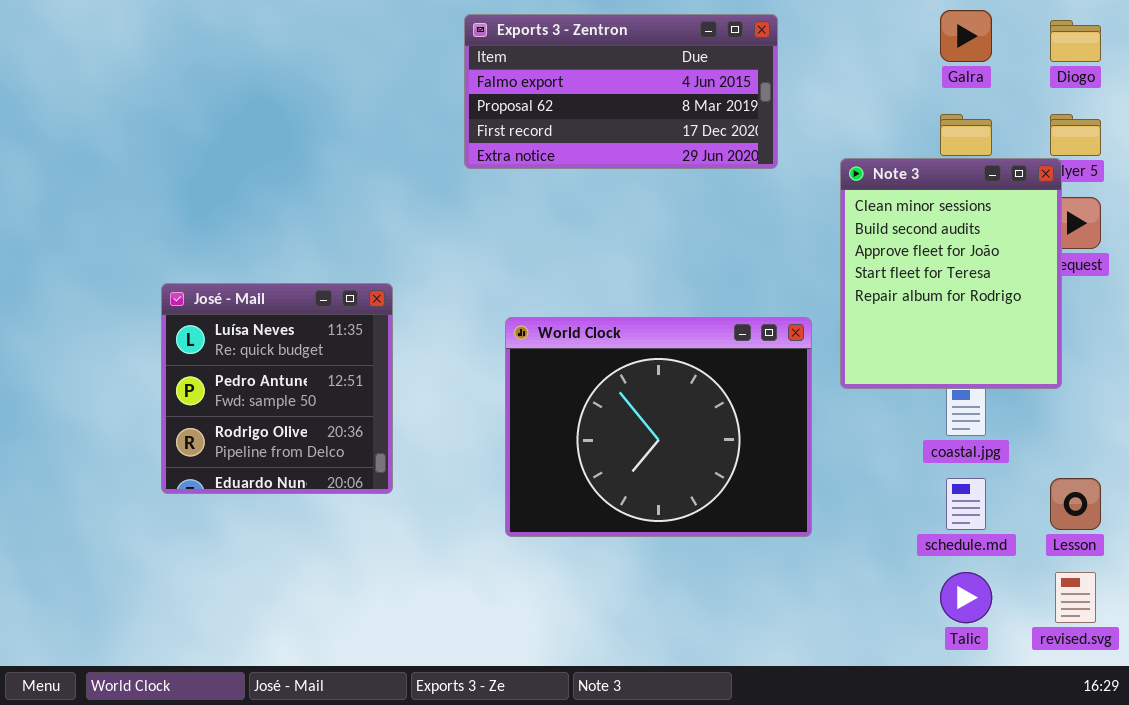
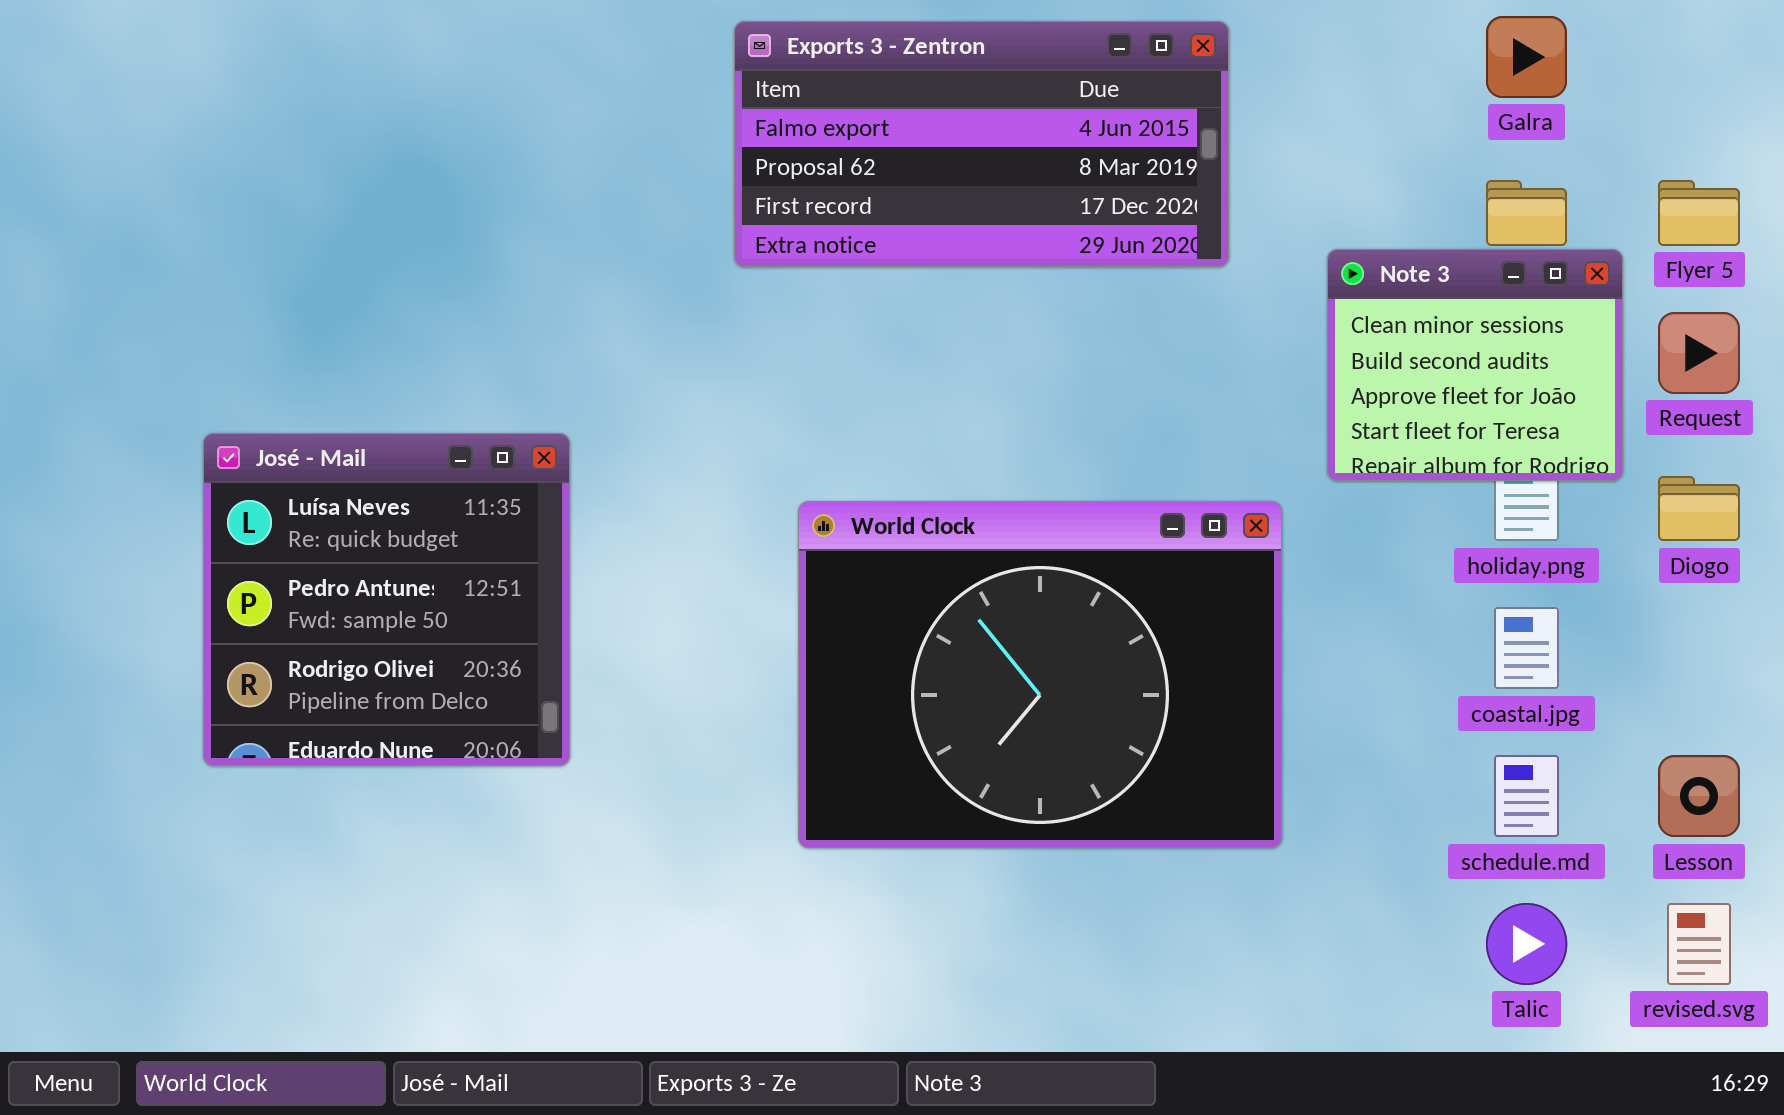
Diogo: [1050,20,1101,62] -> [1658,476,1740,541], moved
Note 3: [840,158,1062,389] -> [1327,249,1623,481], resized
José - Mail: [161,283,393,494] -> [203,433,570,766], moved

